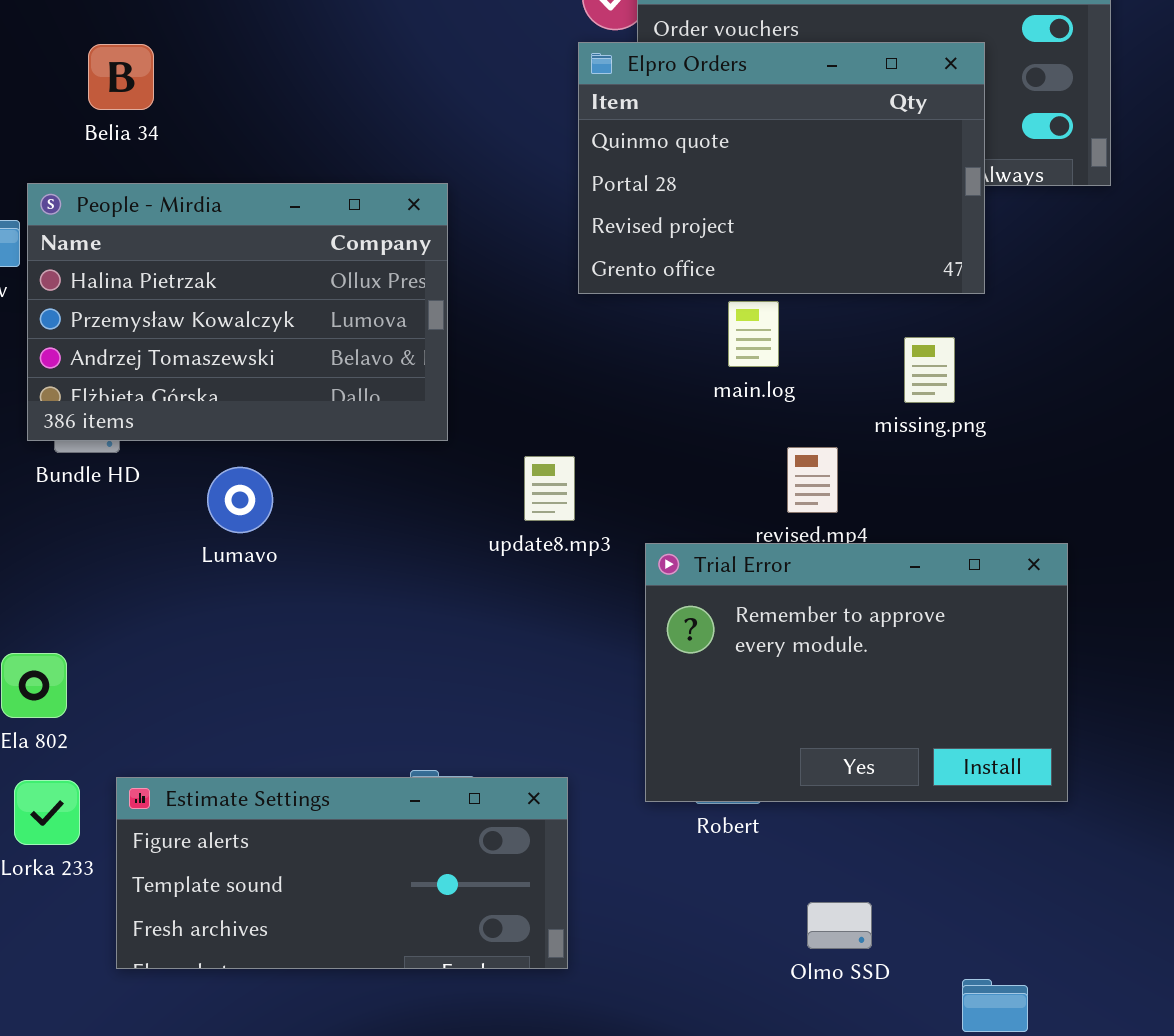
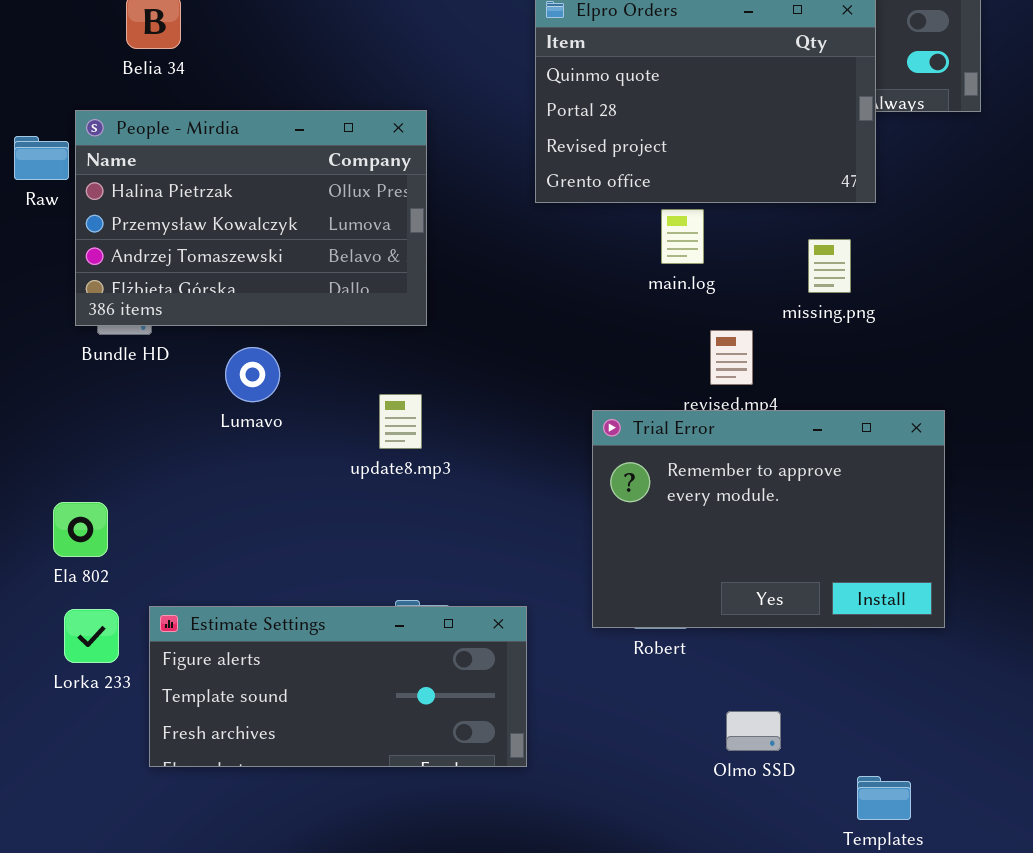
update8.mp3: [524,456,575,521] -> [379,394,422,449], moved

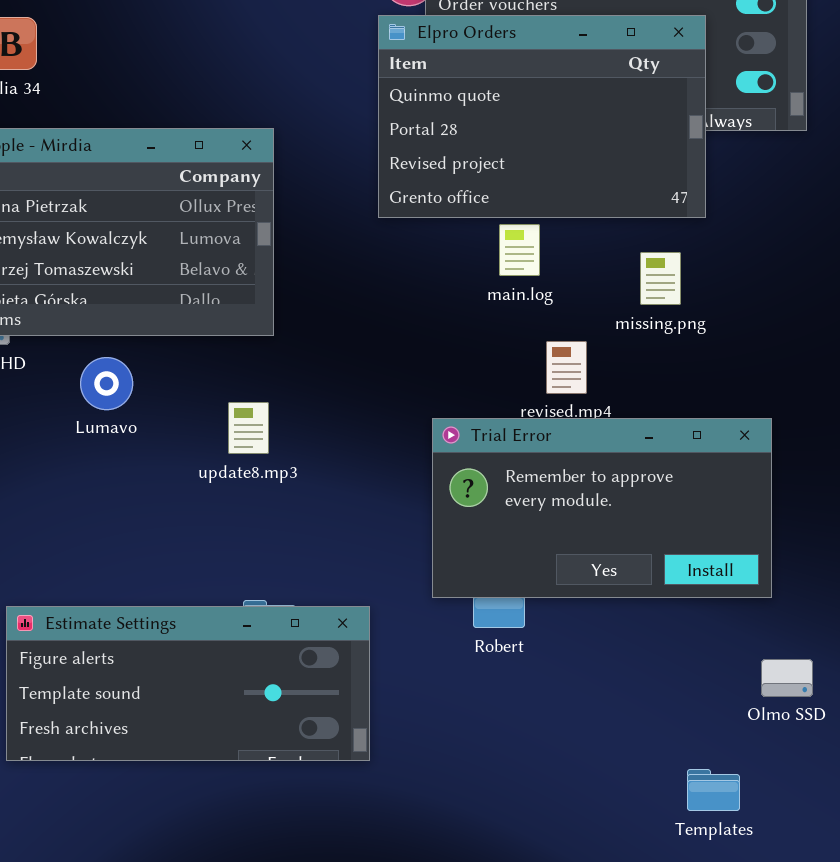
Trial Error: [592,410,945,628] -> [432,418,772,598], resized
Olmo SSD: [726,711,781,751] -> [761,659,813,697], moved

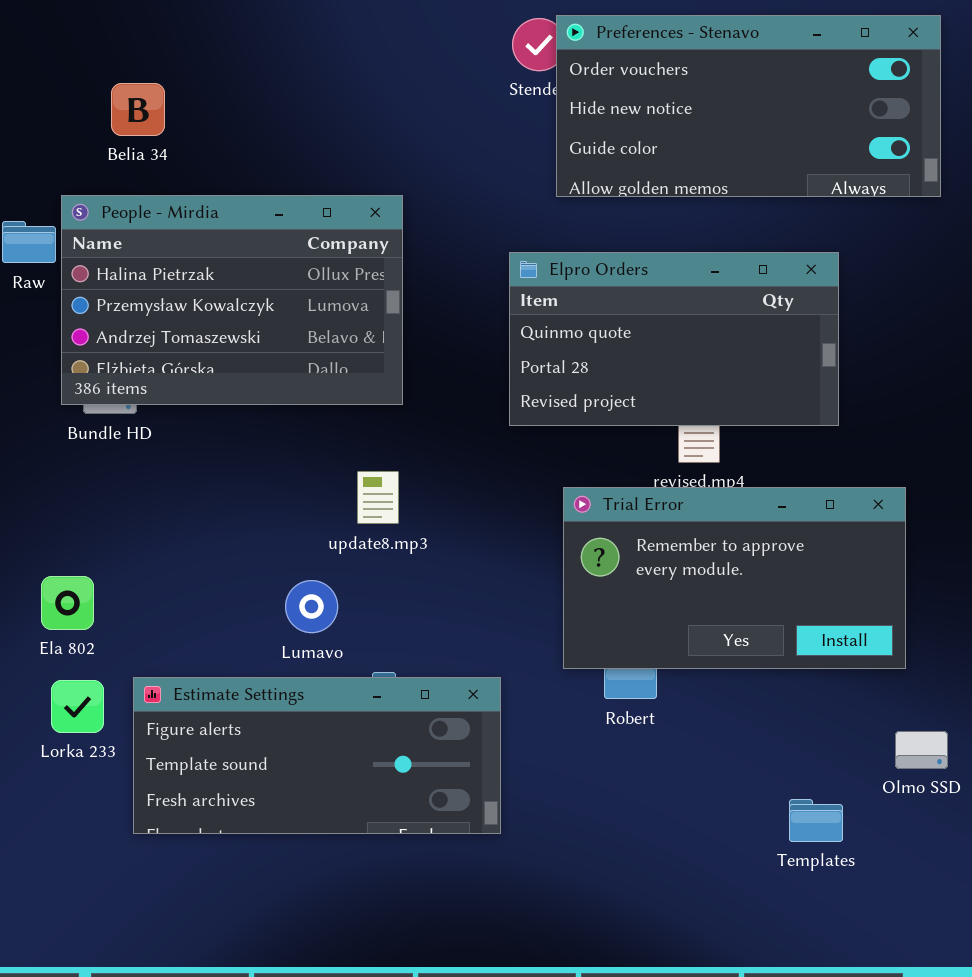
Elpro Orders: [378,15,706,218] -> [509,252,839,426], moved, resized
Lumavo: [80,357,133,410] -> [285,580,338,633], moved
Templates: [687,769,740,811] -> [789,799,843,842], moved

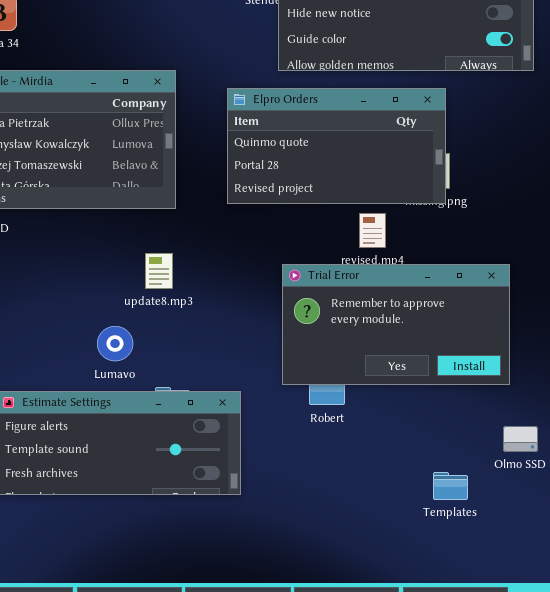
Elpro Orders: [509,252,839,426] -> [227,88,446,204], moved

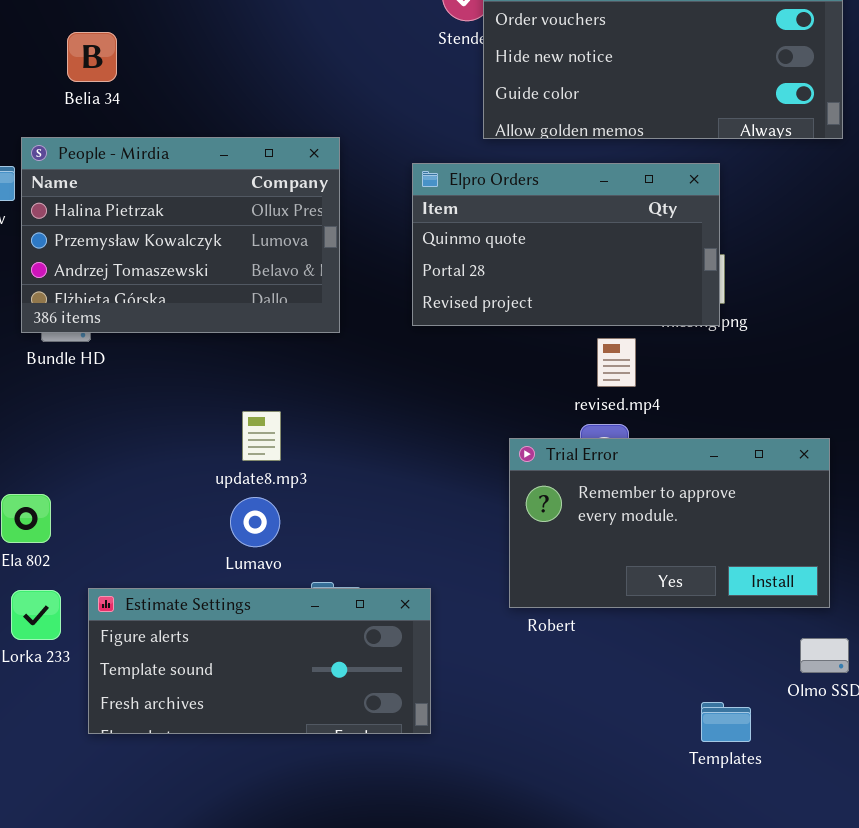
update8.mp3: [145,253,173,289] -> [242,411,281,461], moved
Trial Error: [282,264,510,385] -> [509,438,830,608], moved

